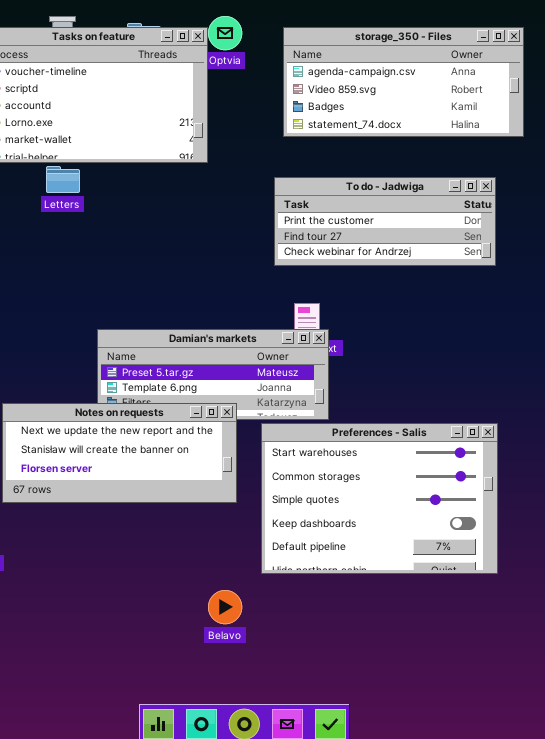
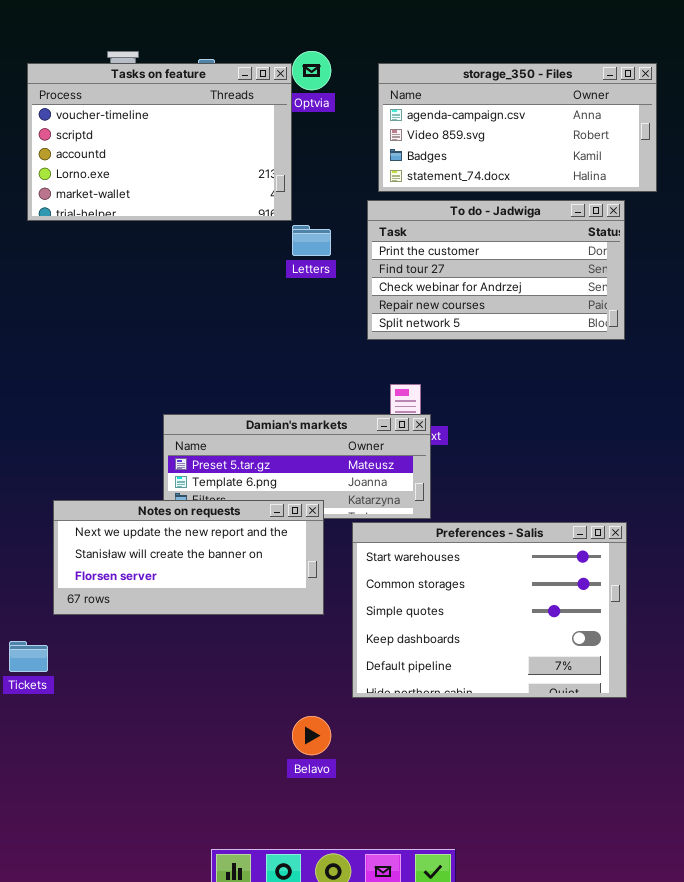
Letters: [46,166,80,193] -> [292,225,331,256], moved
To do - Jadwiga: [274,177,496,266] -> [367,200,625,340], resized

